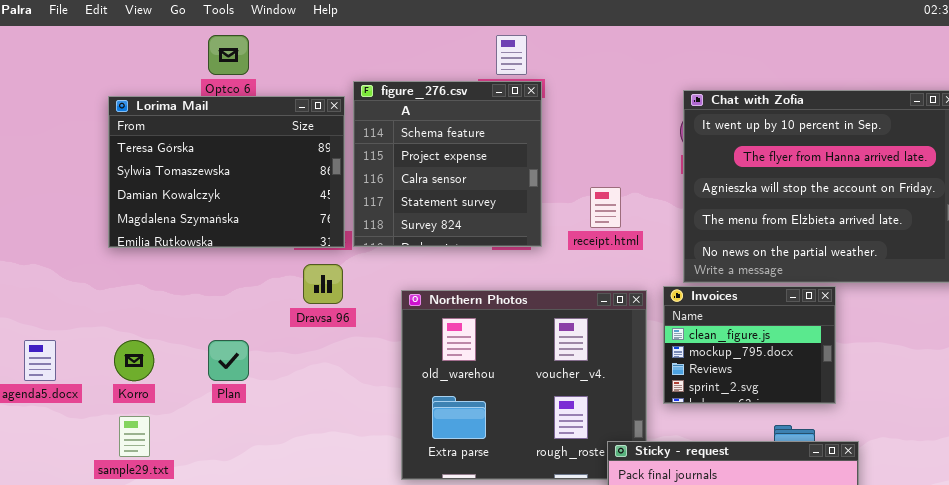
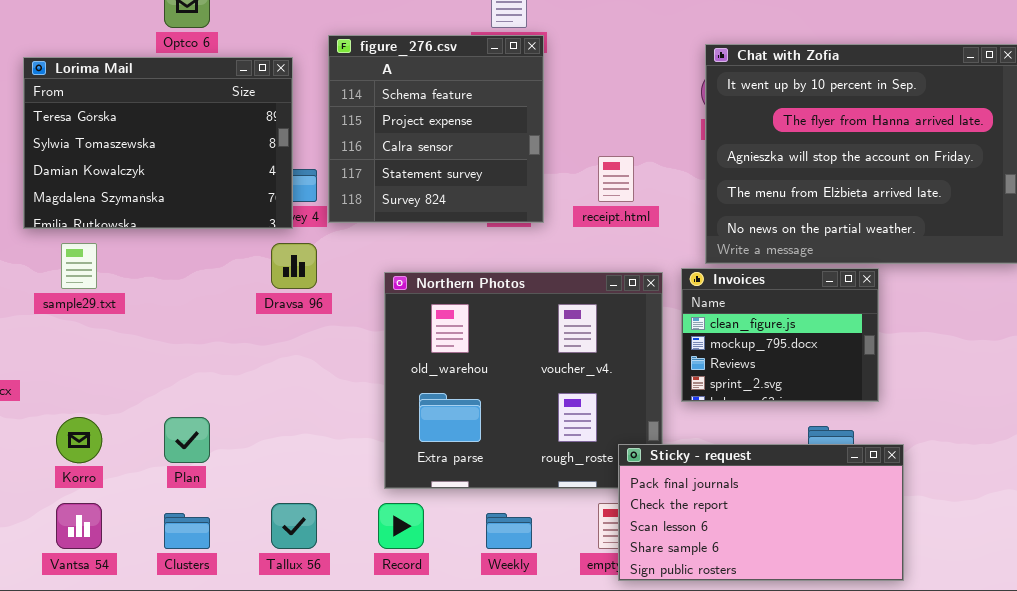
Lorima Mail: [108,96,345,248] -> [23,57,293,229], moved
Korro: [114,340,154,381] -> [56,417,102,463], moved
Plan: [208,340,249,381] -> [164,417,210,463], moved
sample29.txt: [119,416,150,457] -> [61,243,97,289], moved

